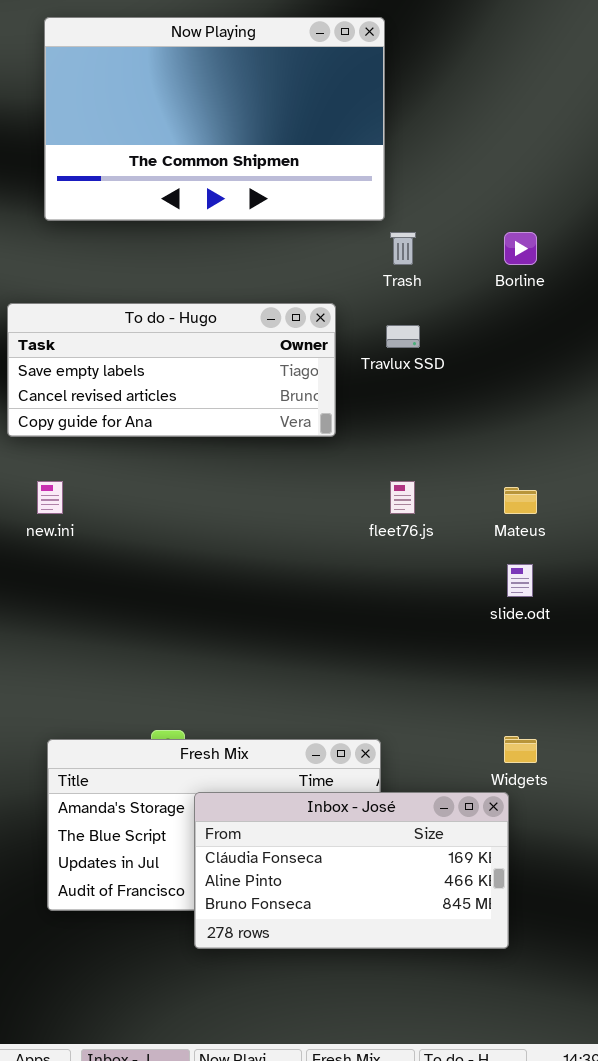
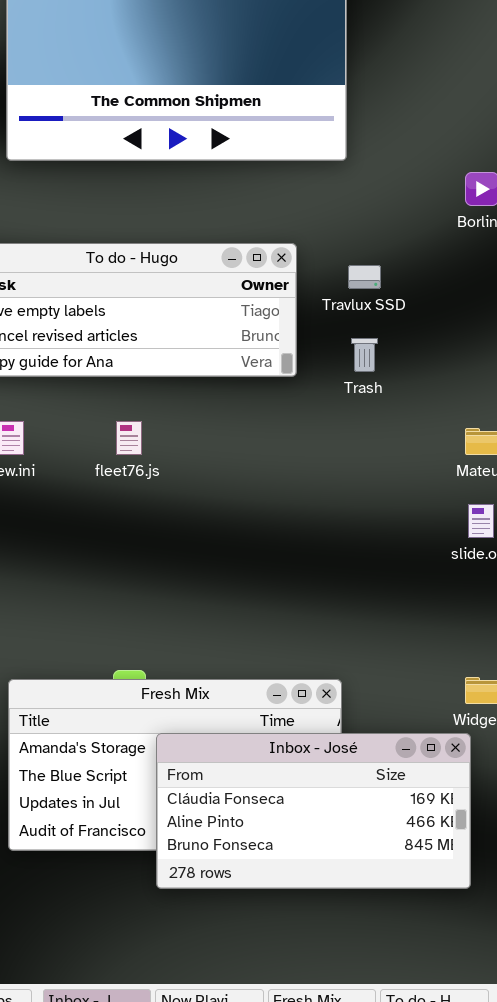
Trash: [390,232,416,265] -> [351,338,378,372], moved
fleet76.js: [390,481,415,514] -> [116,421,142,455], moved

